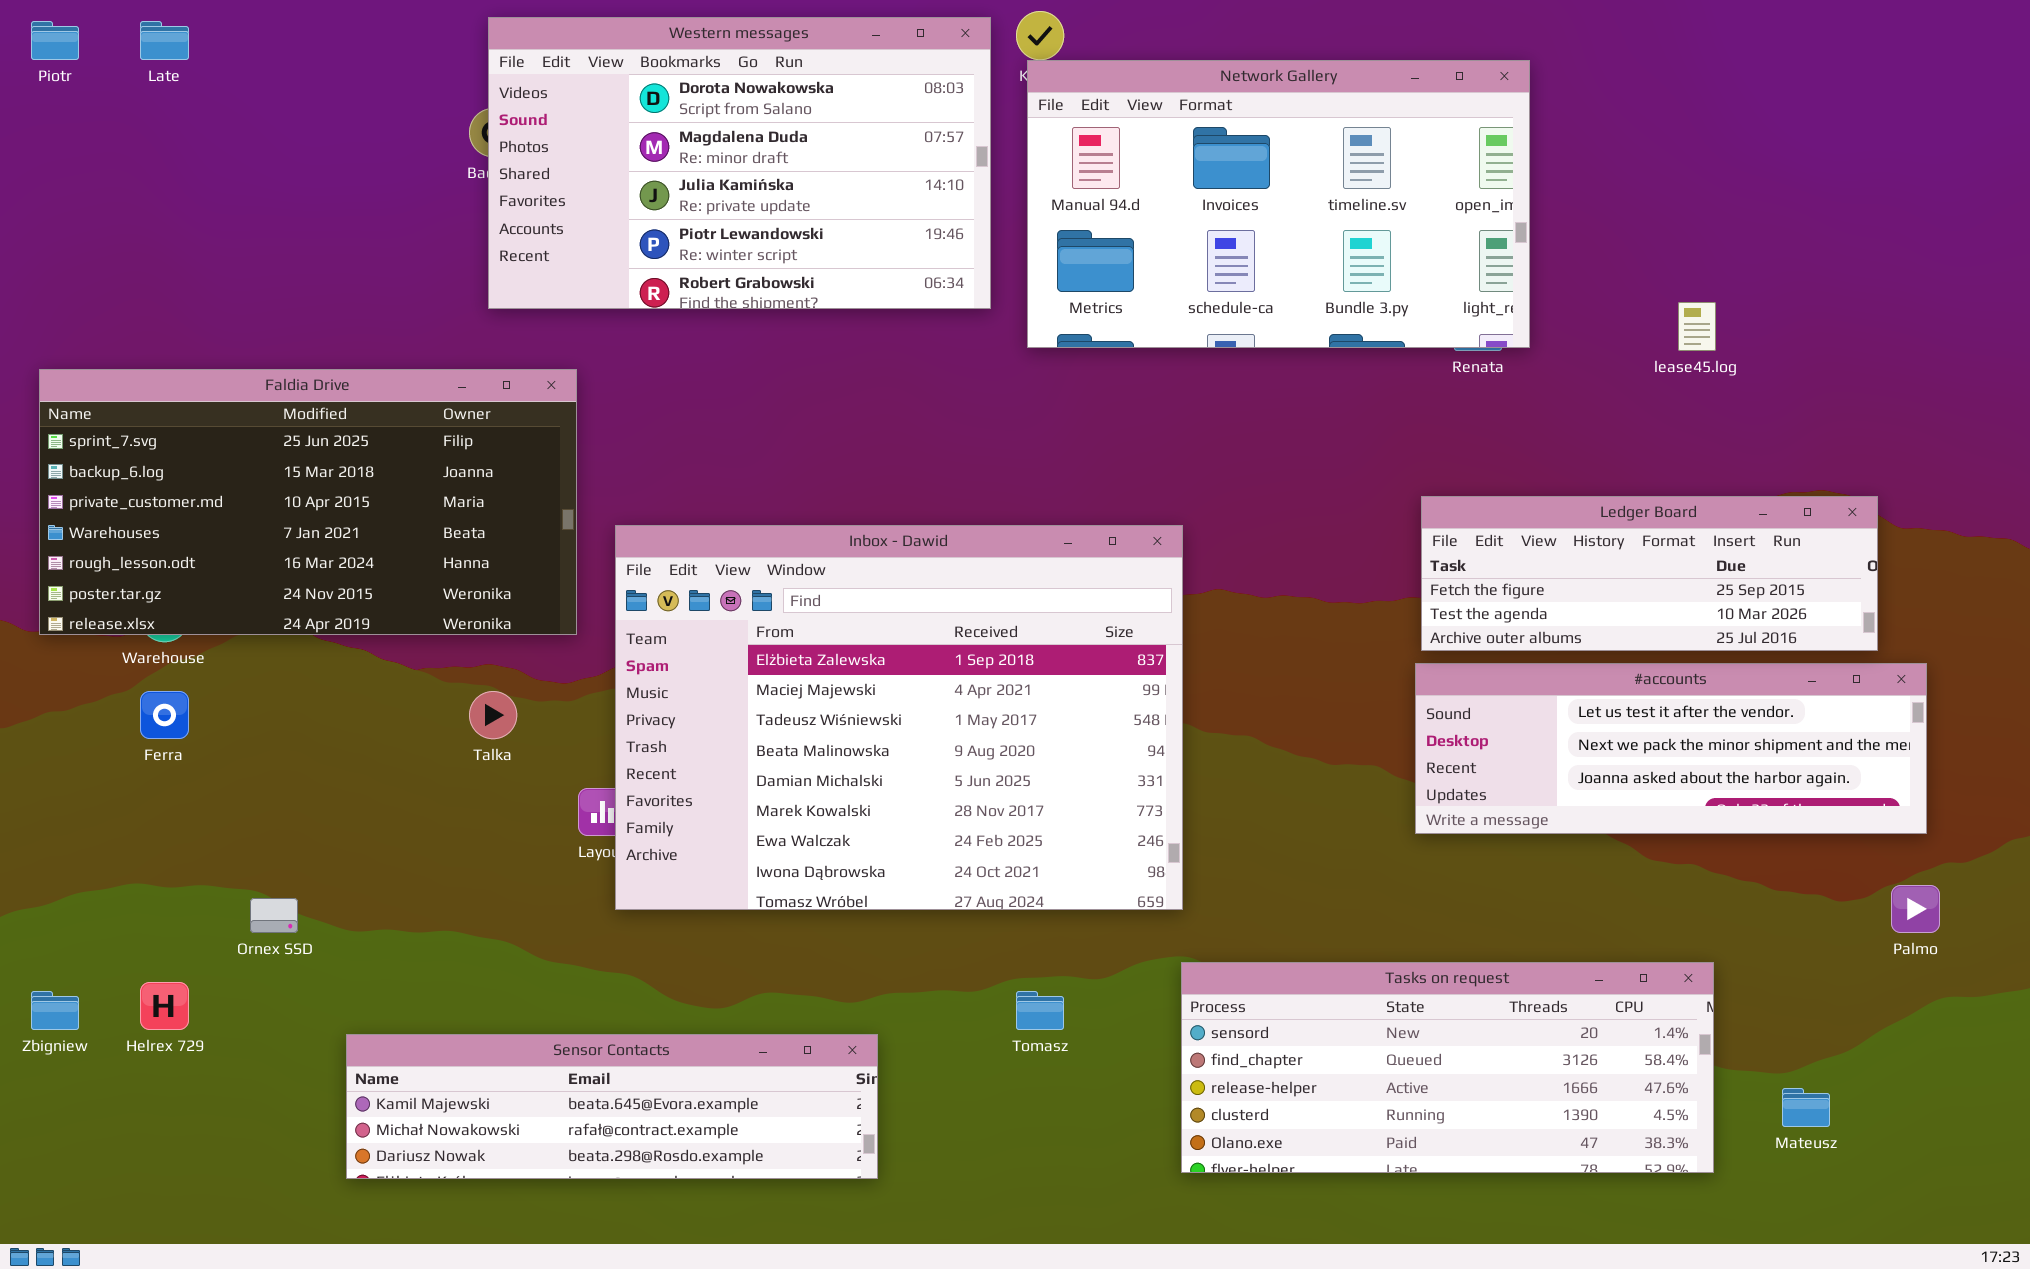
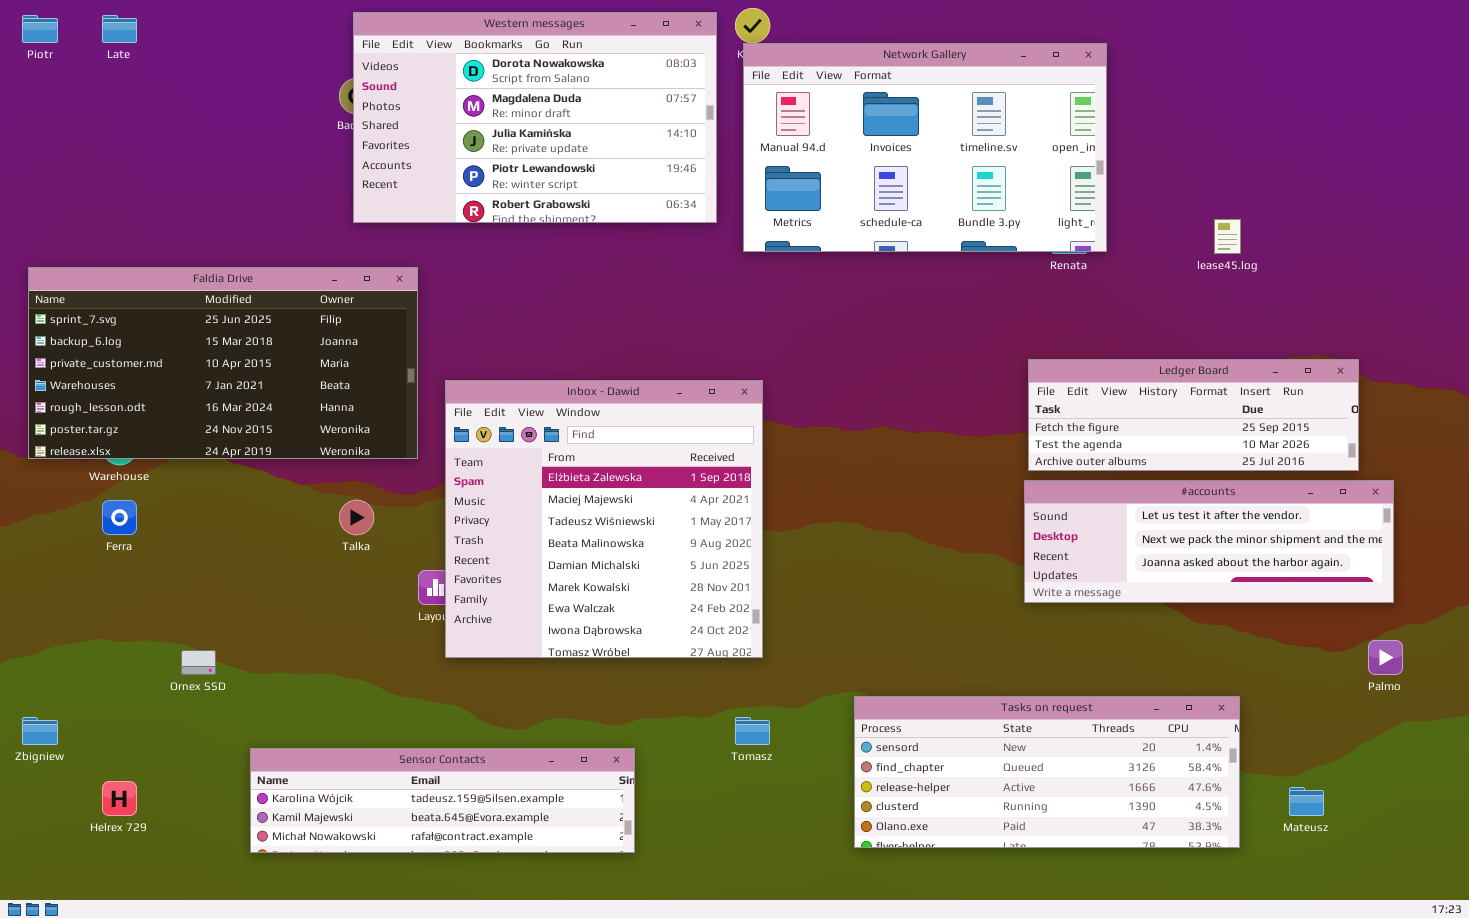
Inbox - Dawid: [615,525,1183,910] -> [445,380,763,658], resized
Helrex 729: [140,982,189,1030] -> [102,781,137,816], moved
Sensor Contacts: [346,1034,878,1179] -> [250,748,635,853], scrolled up 1 row

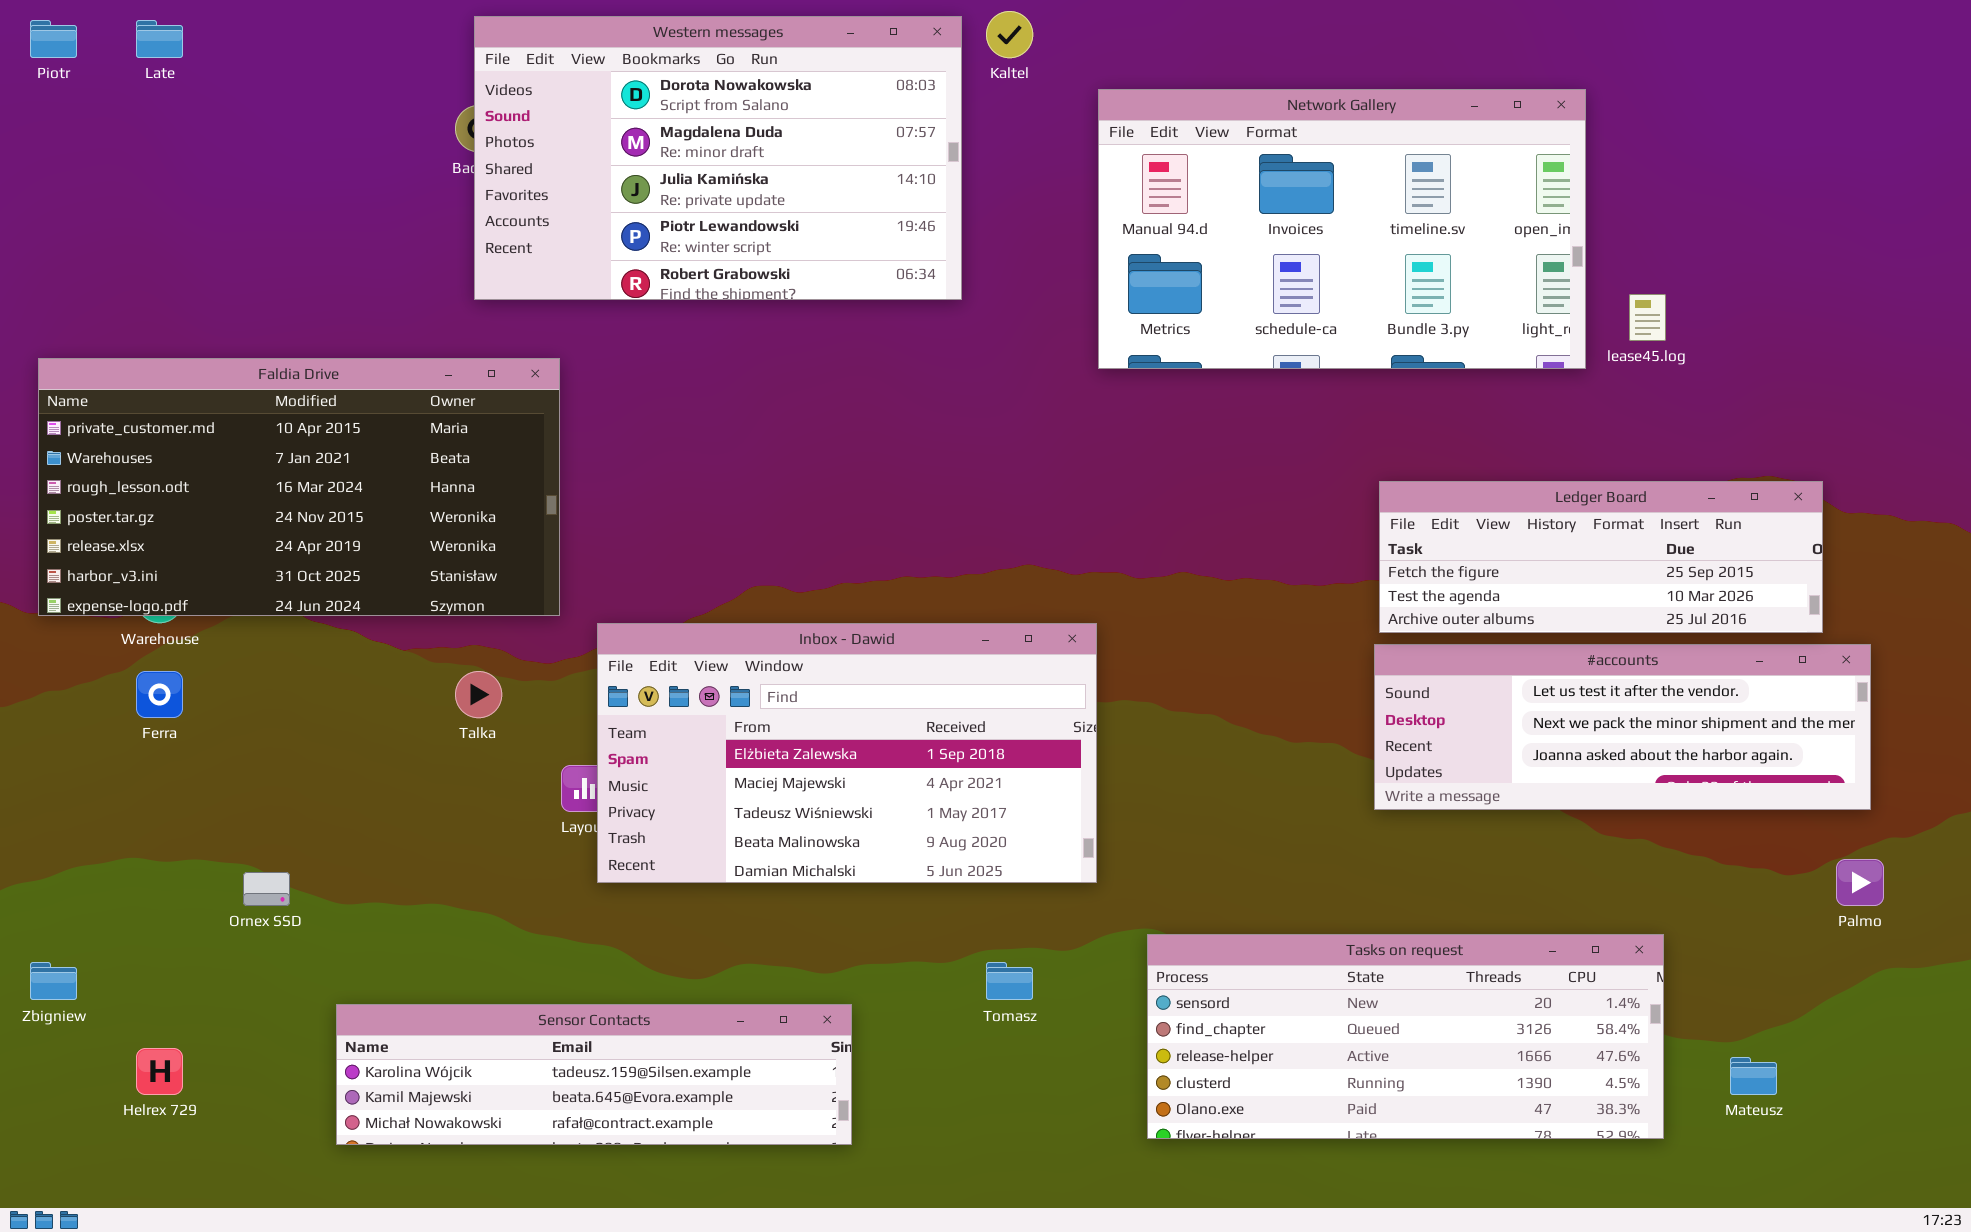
Network Gallery: [743,43,1107,252] -> [1098,89,1586,369], moved
Faldia Drive: [28,267,418,459] -> [38,358,560,616], scrolled down 2 rows
Inbox - Dawid: [445,380,763,658] -> [597,623,1097,883], resized

